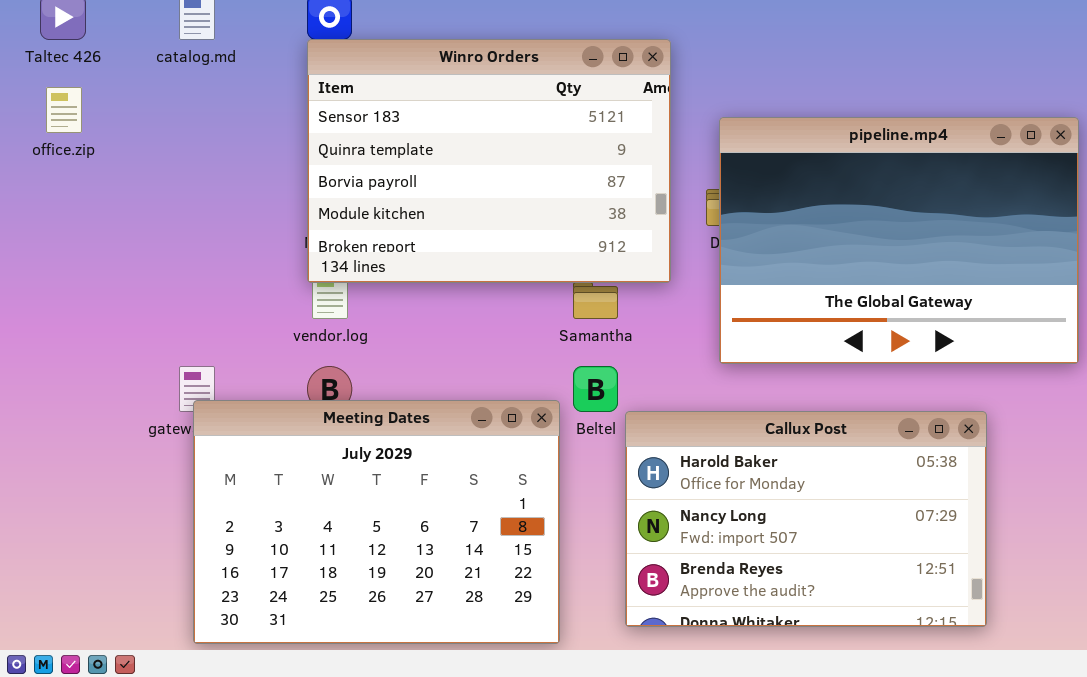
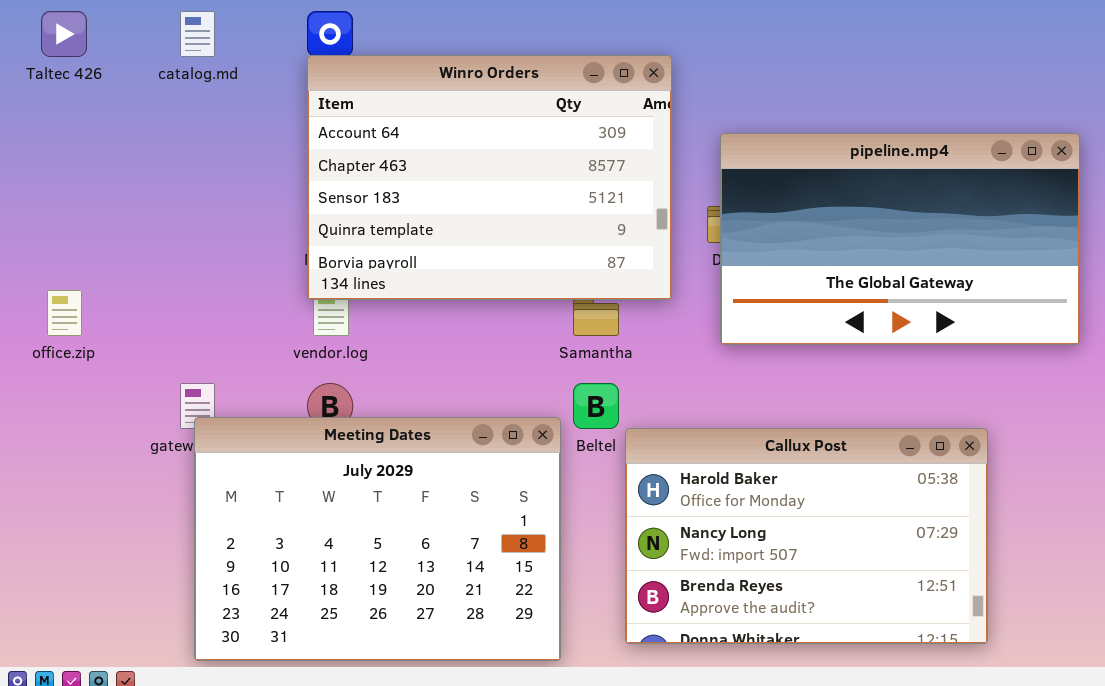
Winro Orders: [307,39,671,283] -> [307,55,672,300], scrolled up 2 rows
office.zip: [46,87,82,133] -> [47,290,82,336], moved
pipeline.mp4: [719,117,1079,364] -> [720,133,1080,345], resized

